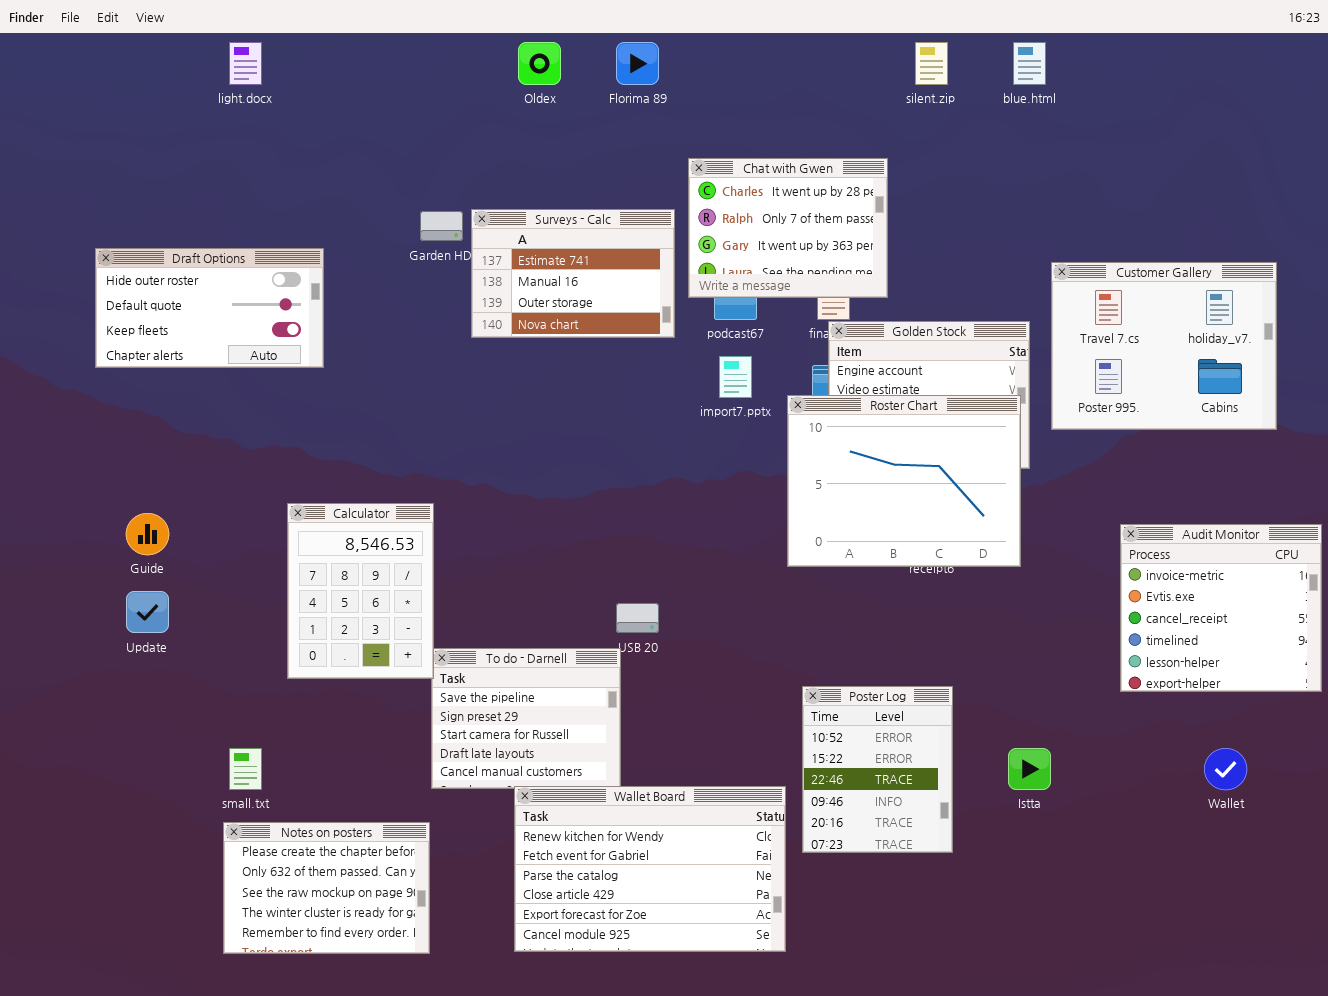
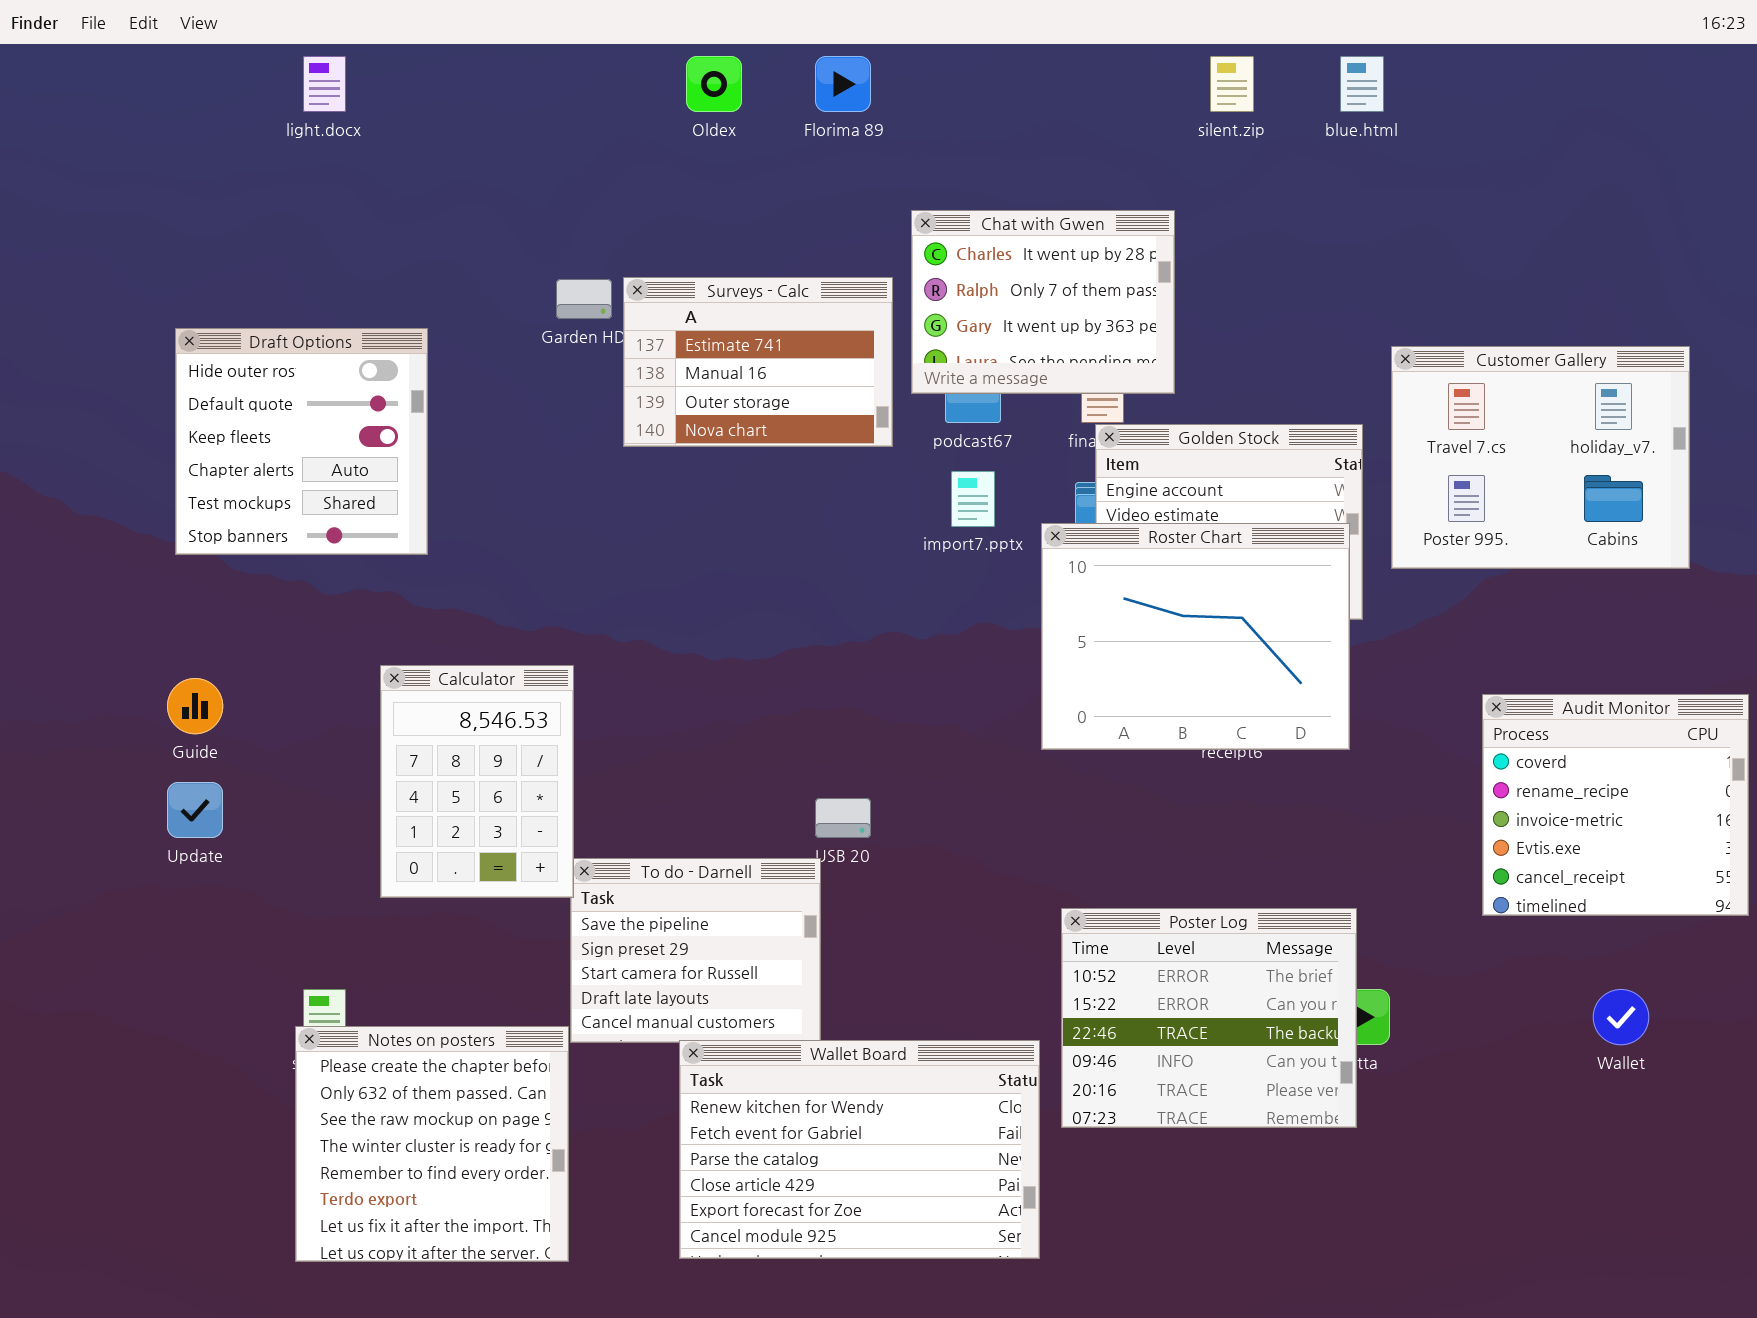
Draft Options: [95,248,324,368] -> [175,328,428,555], resized
Audit Monitor: [1120,524,1322,692] -> [1482,694,1749,916], scrolled up 2 rows
Poster Log: [802,686,953,853] -> [1061,908,1357,1128], resized
Notes on posters: [223,822,430,954] -> [295,1026,569,1262], resized

